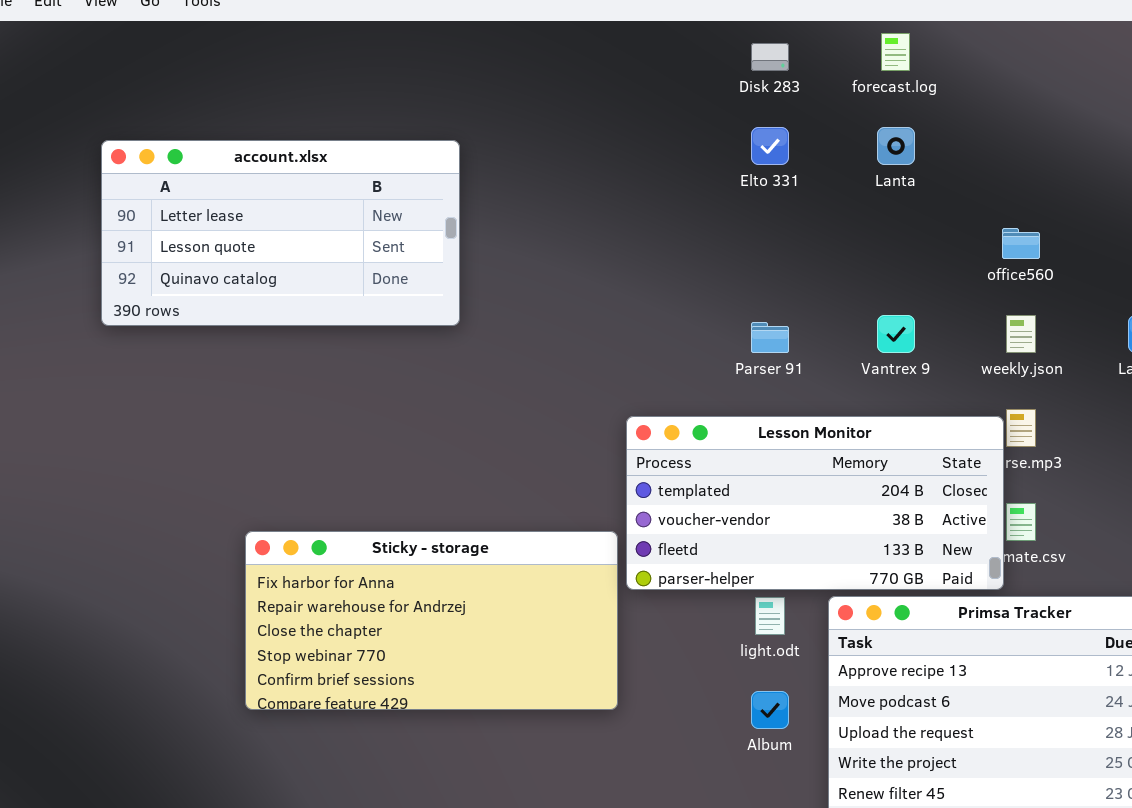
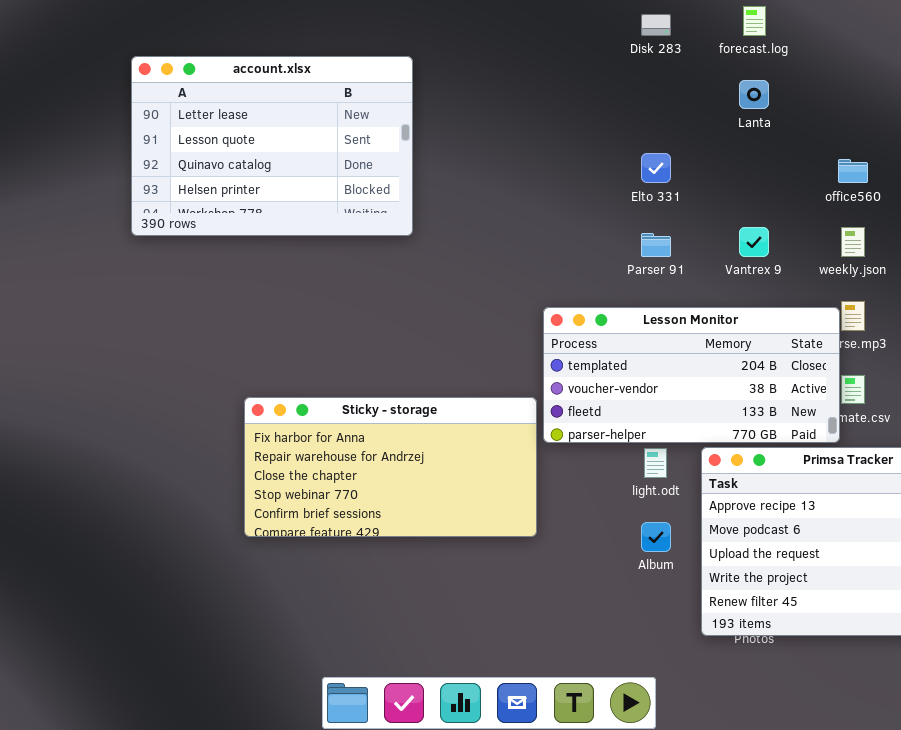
Elto 331: [751,127,789,165] -> [641,153,671,183], moved
account.xlsx: [101,140,460,326] -> [131,56,413,236], resized

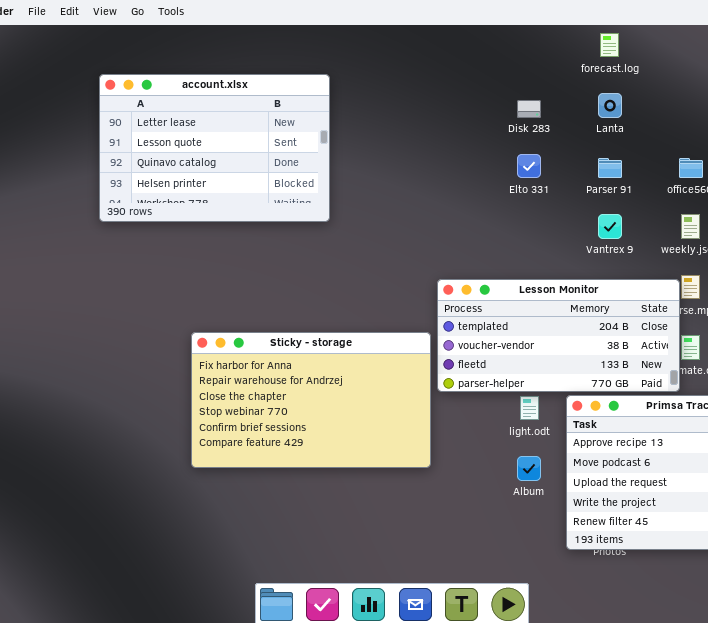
Disk 283: [641,14,671,36] -> [517,100,541,118], moved
Parser 91: [641,233,671,257] -> [598,158,622,178], moved
Sticky - storage: [244,397,537,537] -> [191,332,431,468], resized

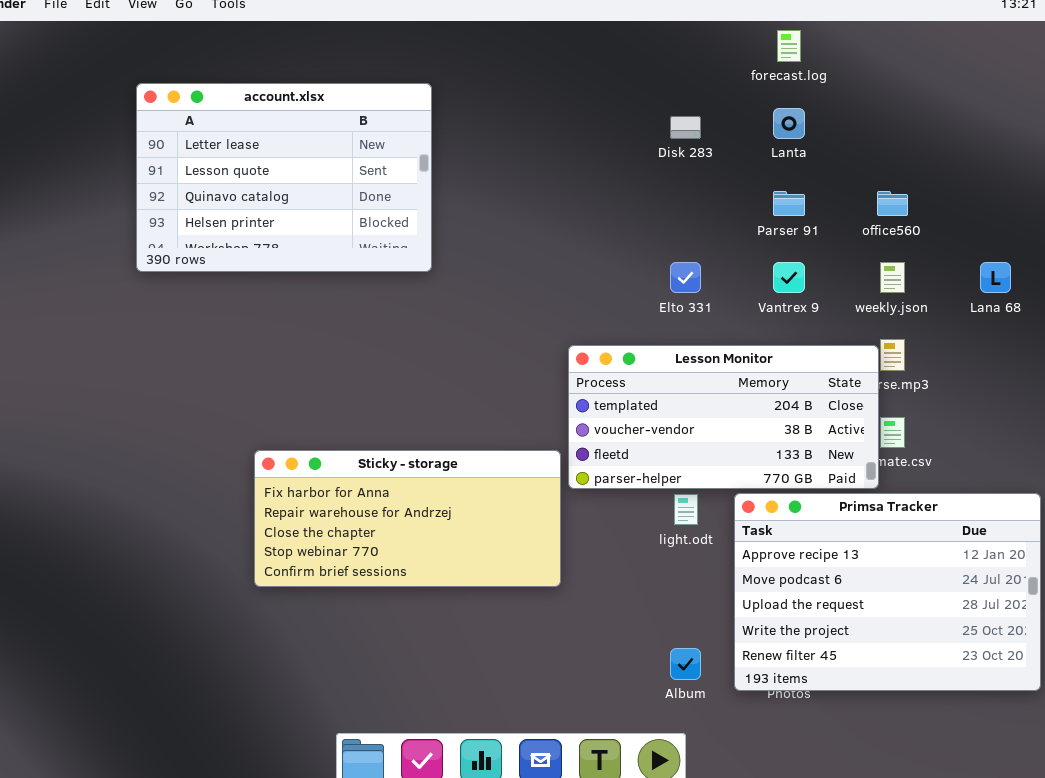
Elto 331: [517,154,541,178] -> [670,262,701,293], moved
Sticky - storage: [191,332,431,468] -> [254,450,561,587], resized
Album: [517,456,541,481] -> [670,648,701,680], moved

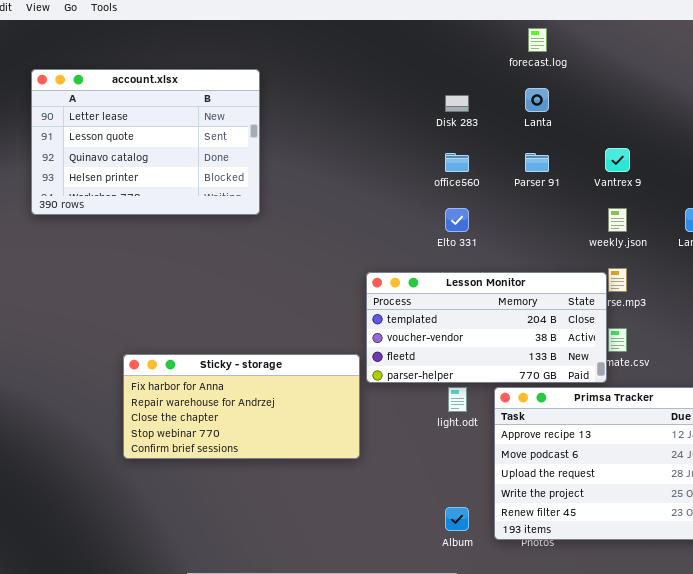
office560: [877,191,908,216] -> [445,153,469,172], moved
Vantrex 9: [773,262,805,293] -> [605,148,630,172], moved

